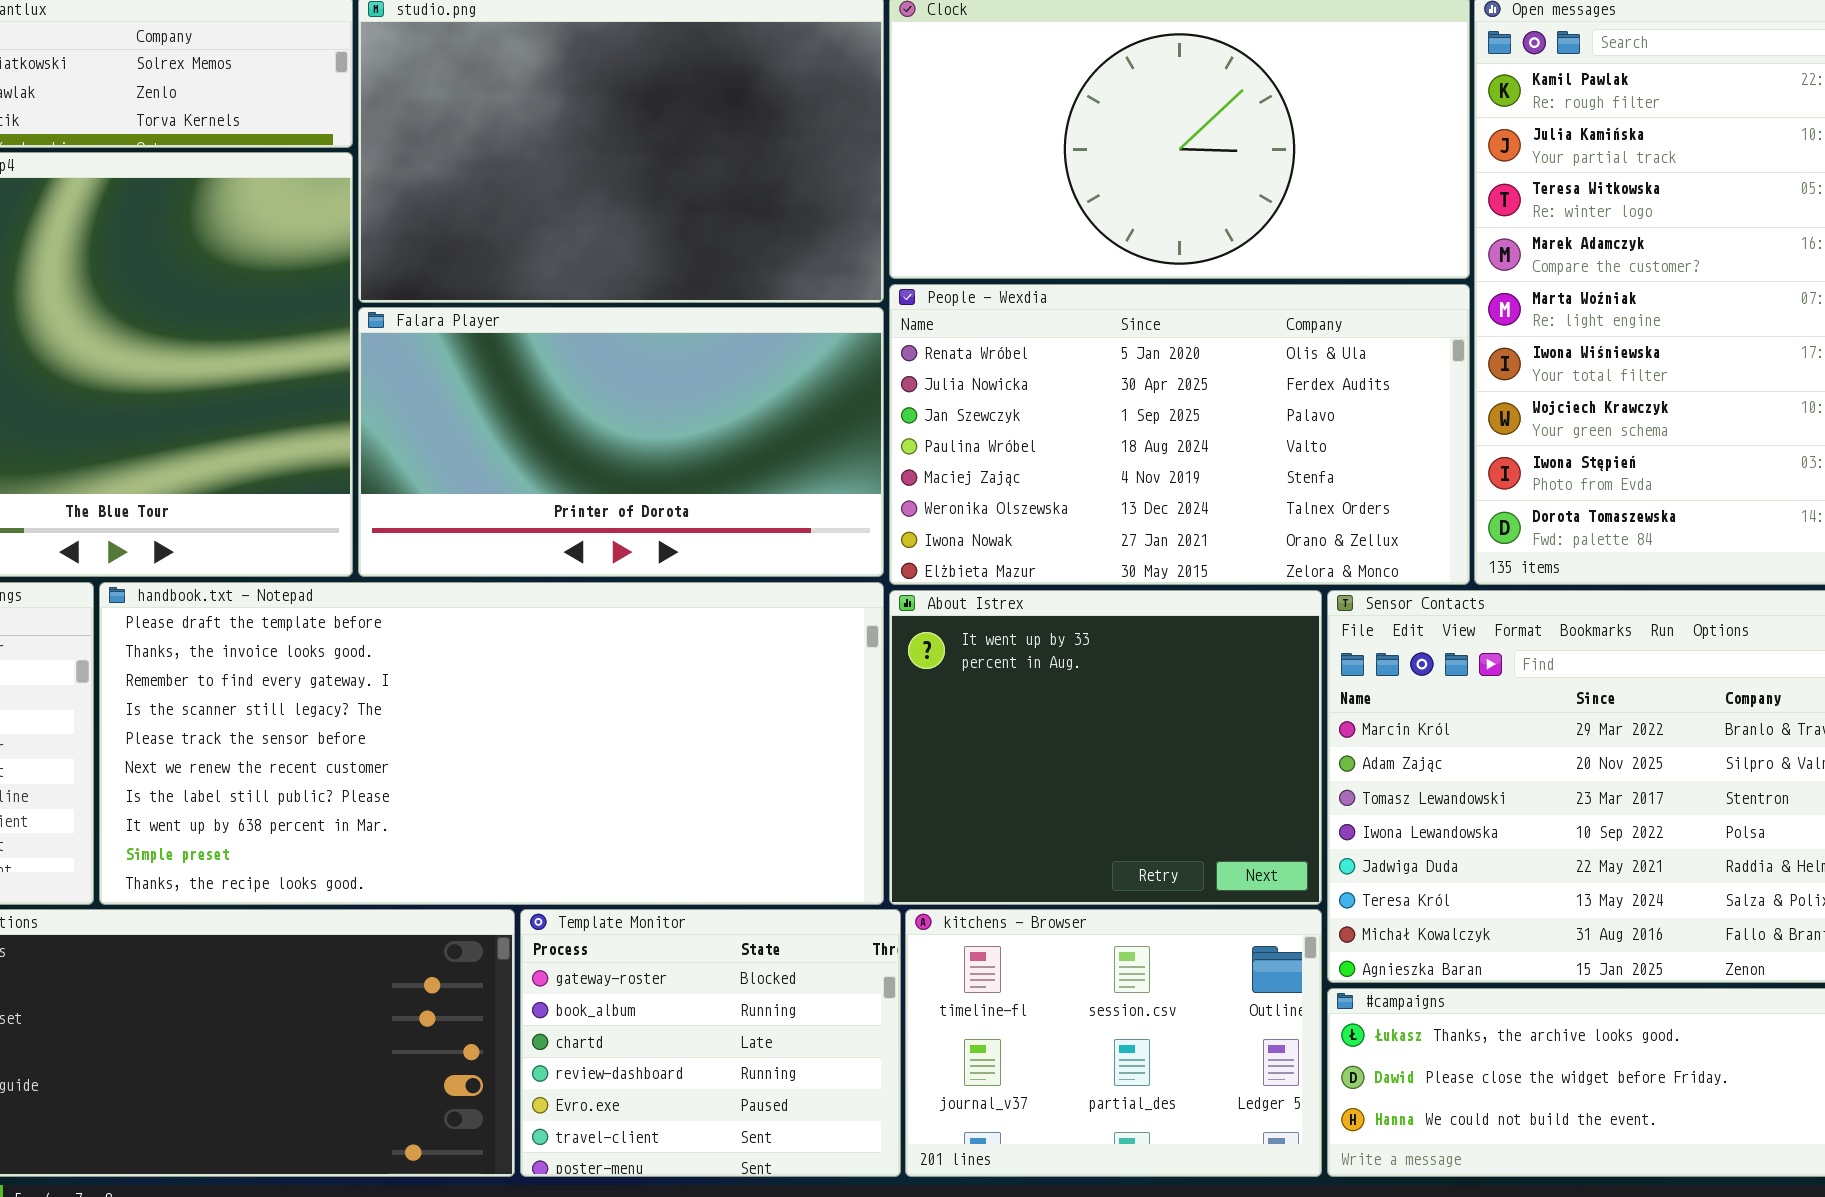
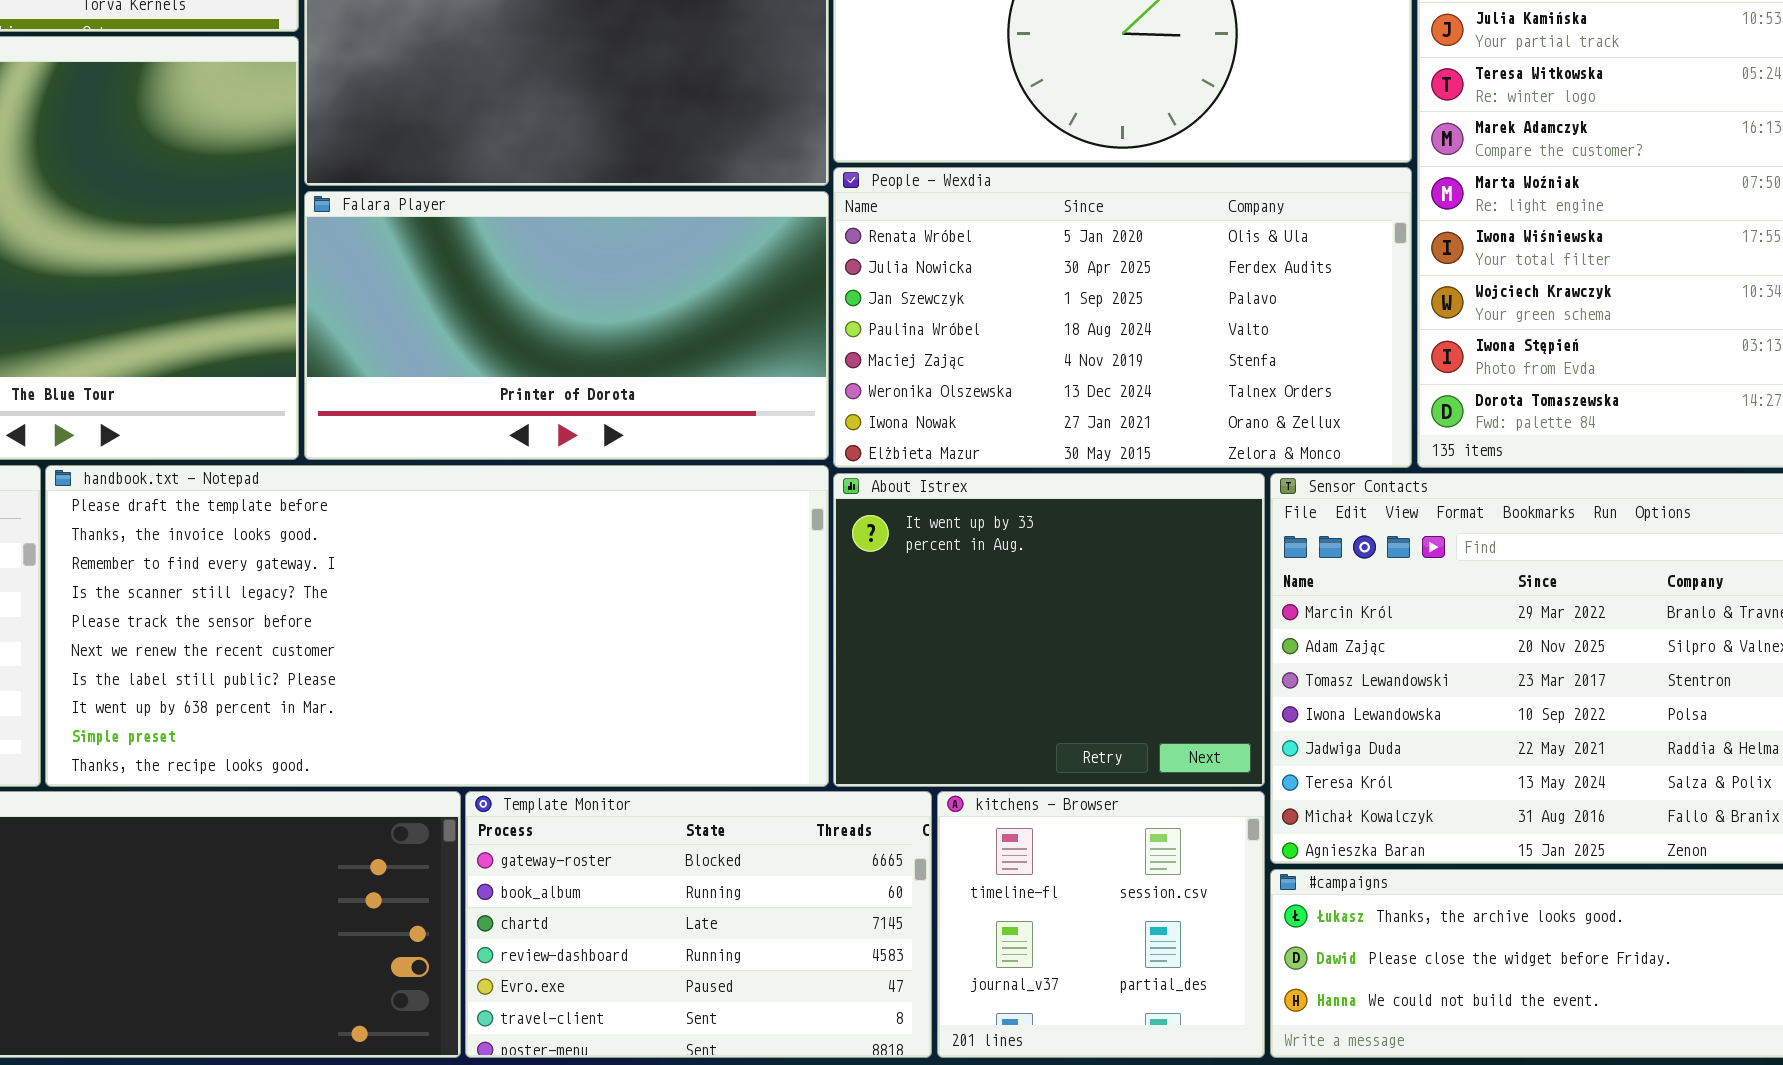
Template Monitor: [520,909,901,1177] -> [465,791,932,1058], resized
kitchens - Browser: [905,909,1322,1177] -> [937,791,1265,1058], resized

